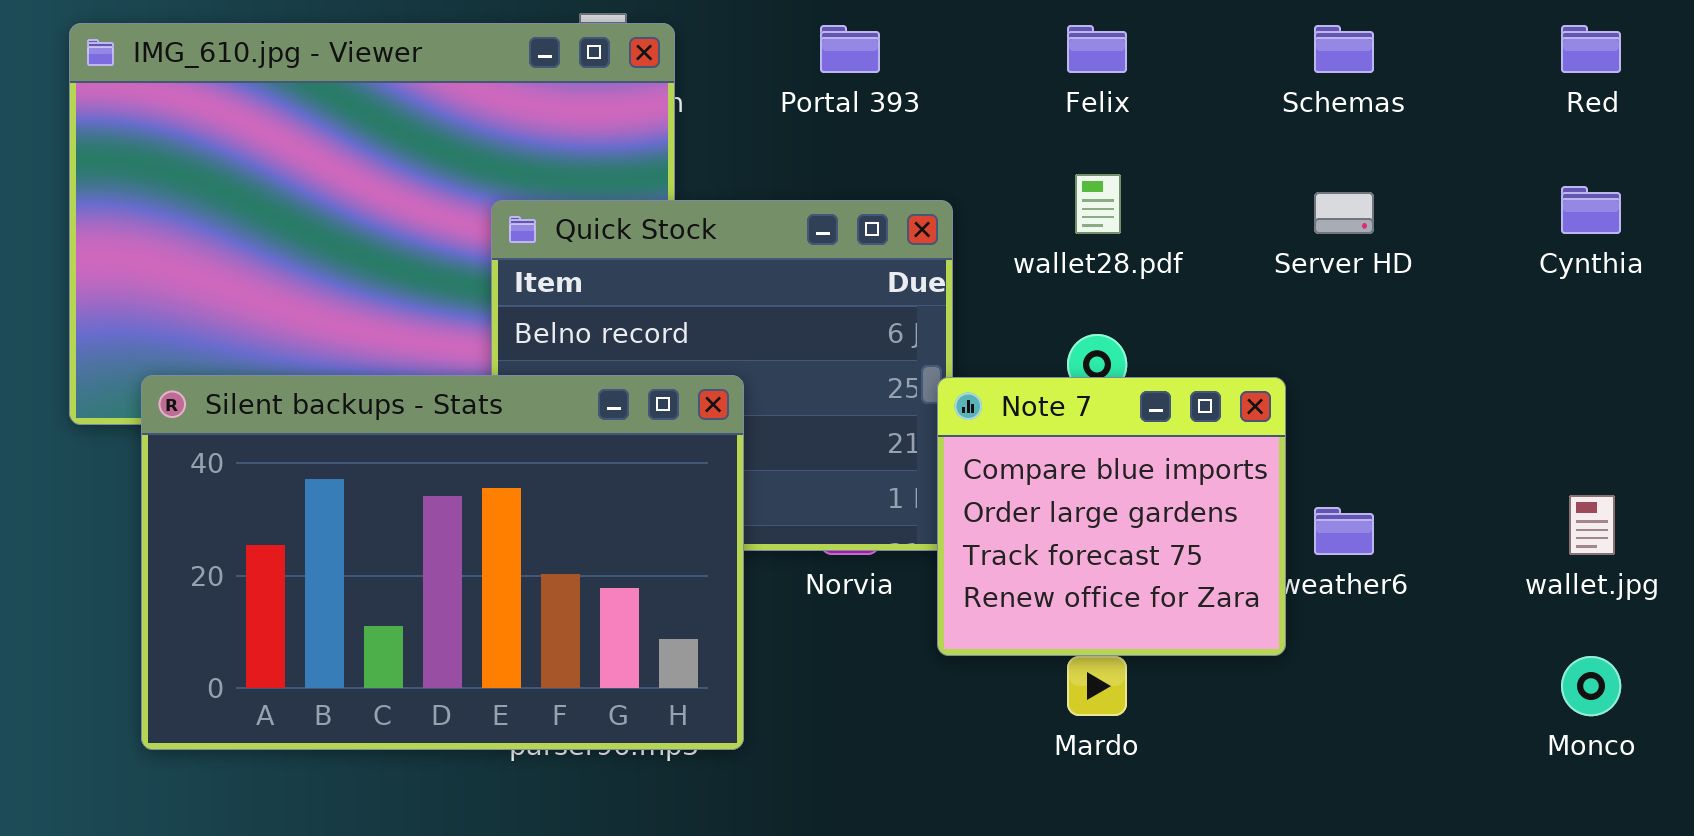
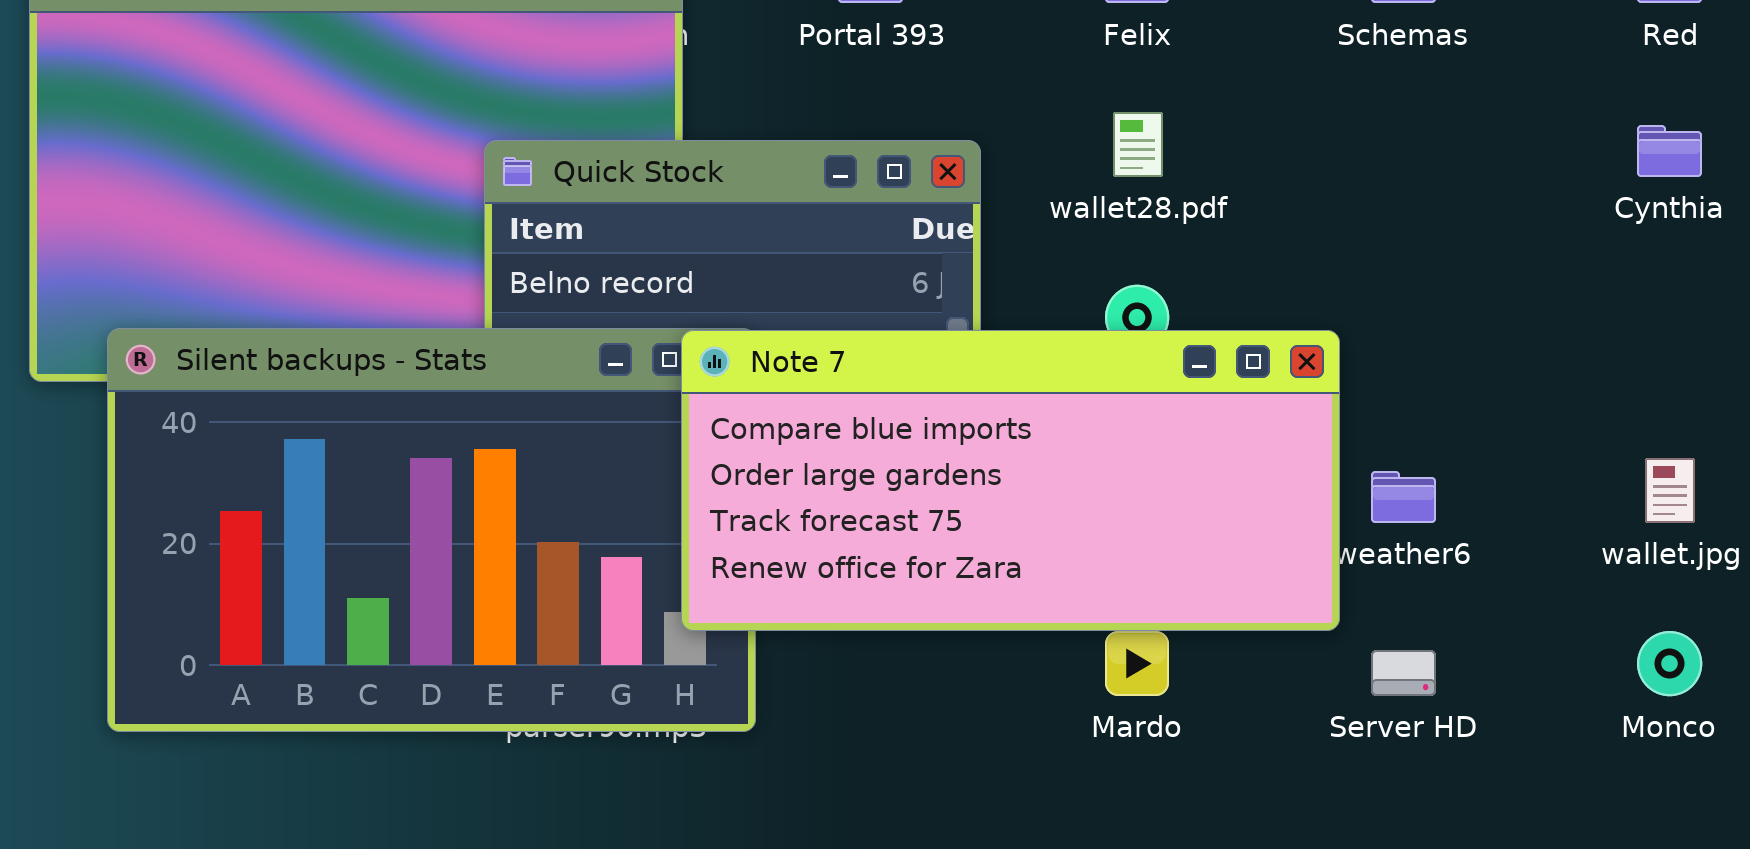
Server HD: [1314,192,1374,234] -> [1371,650,1436,696], moved
Note 7: [937,377,1286,656] -> [681,330,1340,631], resized

